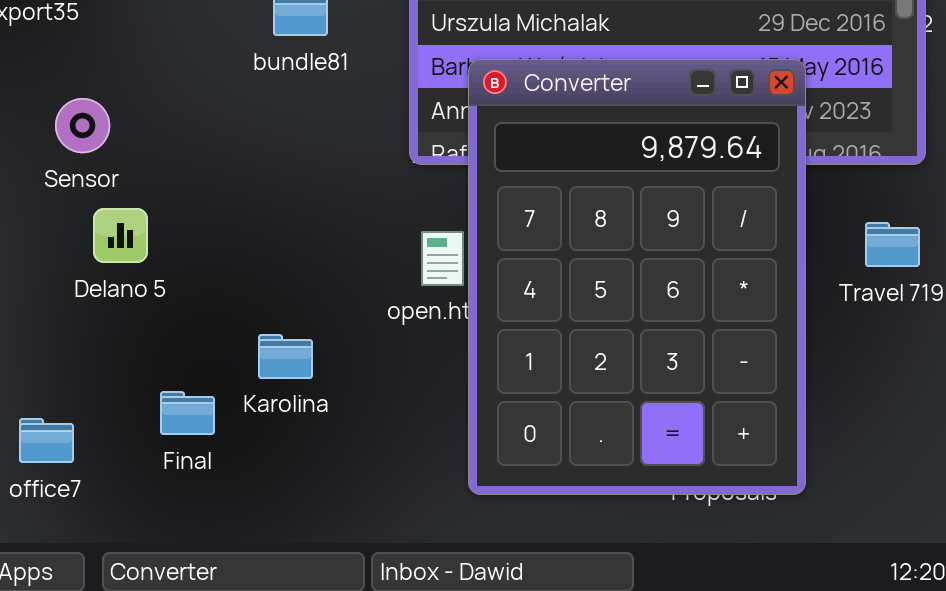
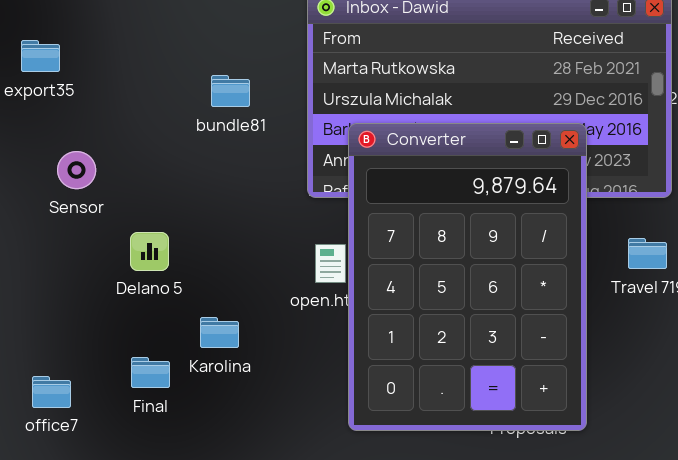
Delano 5: [93,208,148,263] -> [130,232,169,271], moved

